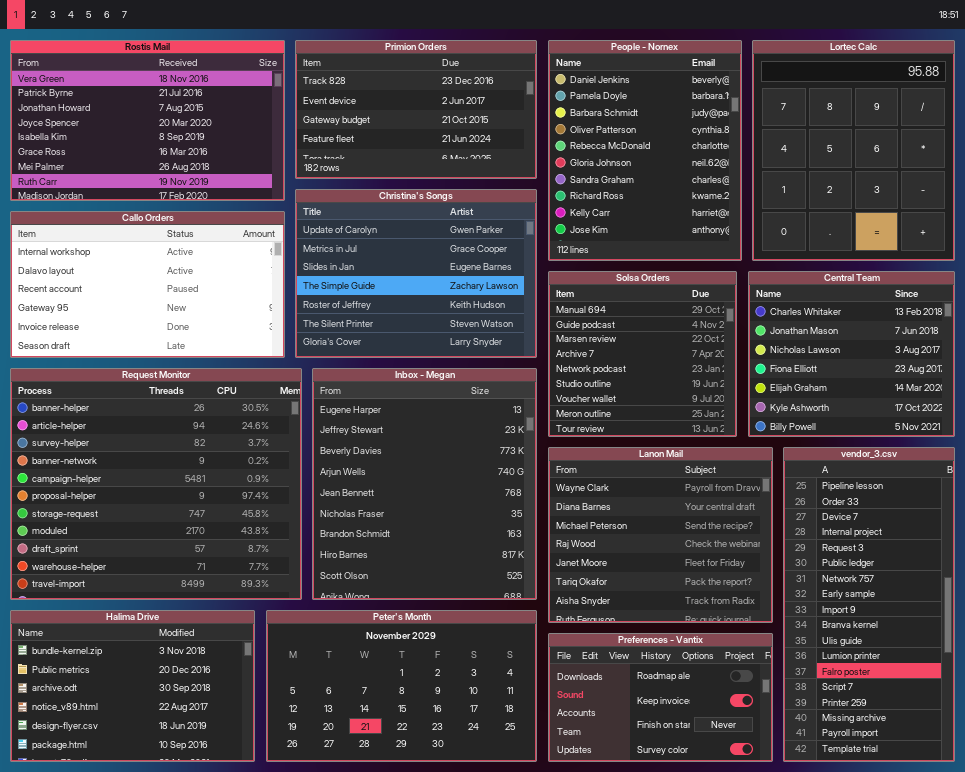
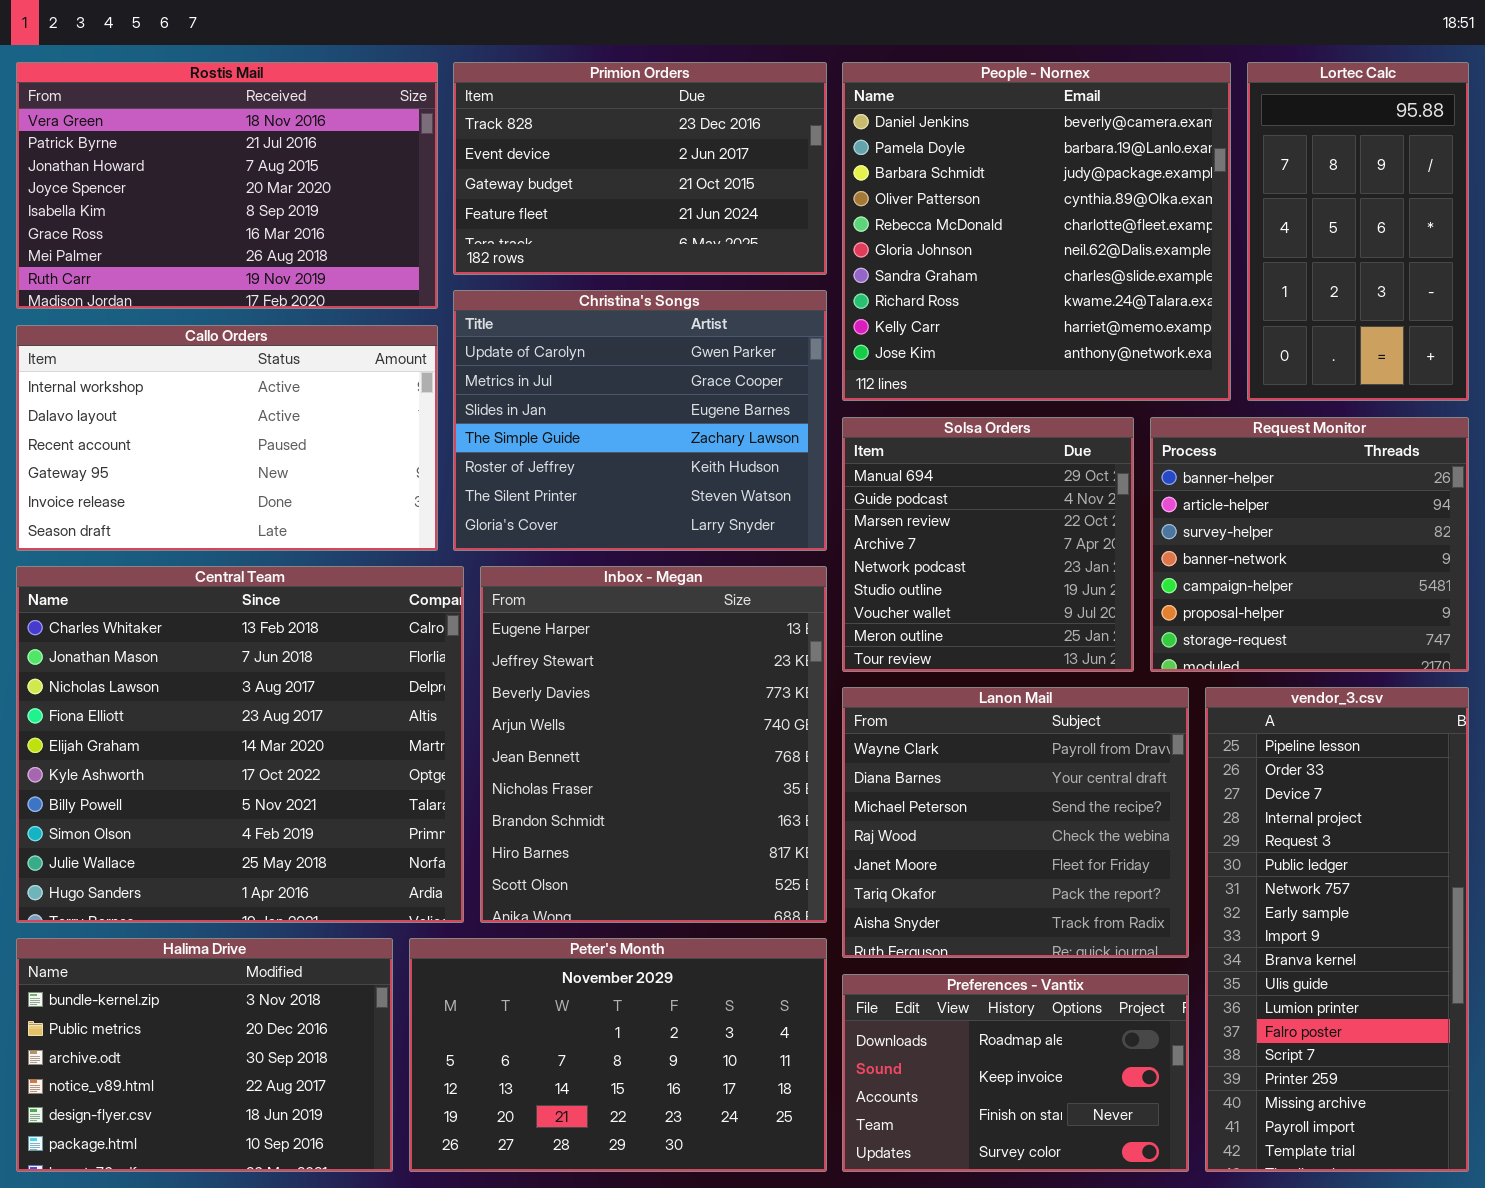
People - Nornex: [548,40,742,261] -> [842,62,1231,401], resized
Lortec Calc: [752,40,955,261] -> [1247,62,1469,401], resized
Central Team: [748,271,955,437] -> [16,566,464,923], moved, resized
Request Monitor: [10,368,302,600] -> [1150,417,1469,672], moved, resized

